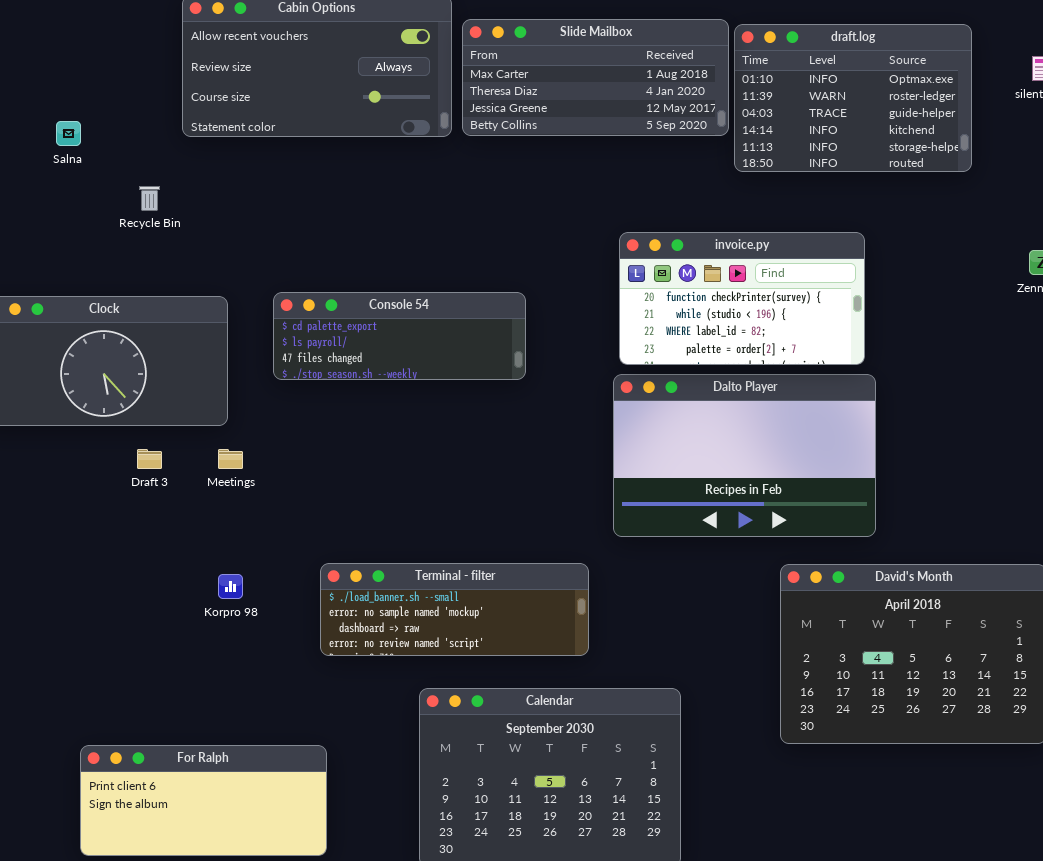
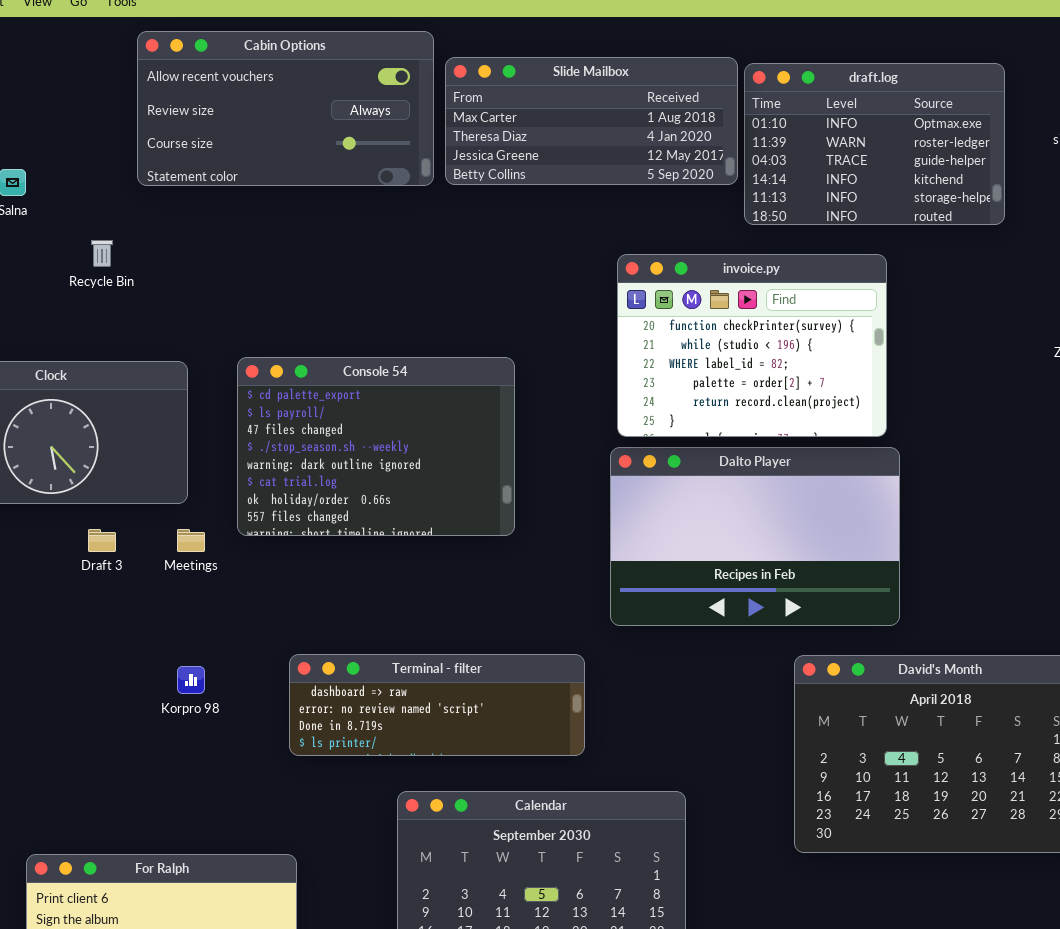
invoice.py: [619,232,865,365] -> [617,254,887,437], resized
Console 54: [273,292,526,380] -> [237,357,515,536], resized
Terminal - filter: [320,563,589,656] -> [289,654,585,756], scrolled down 2 rows

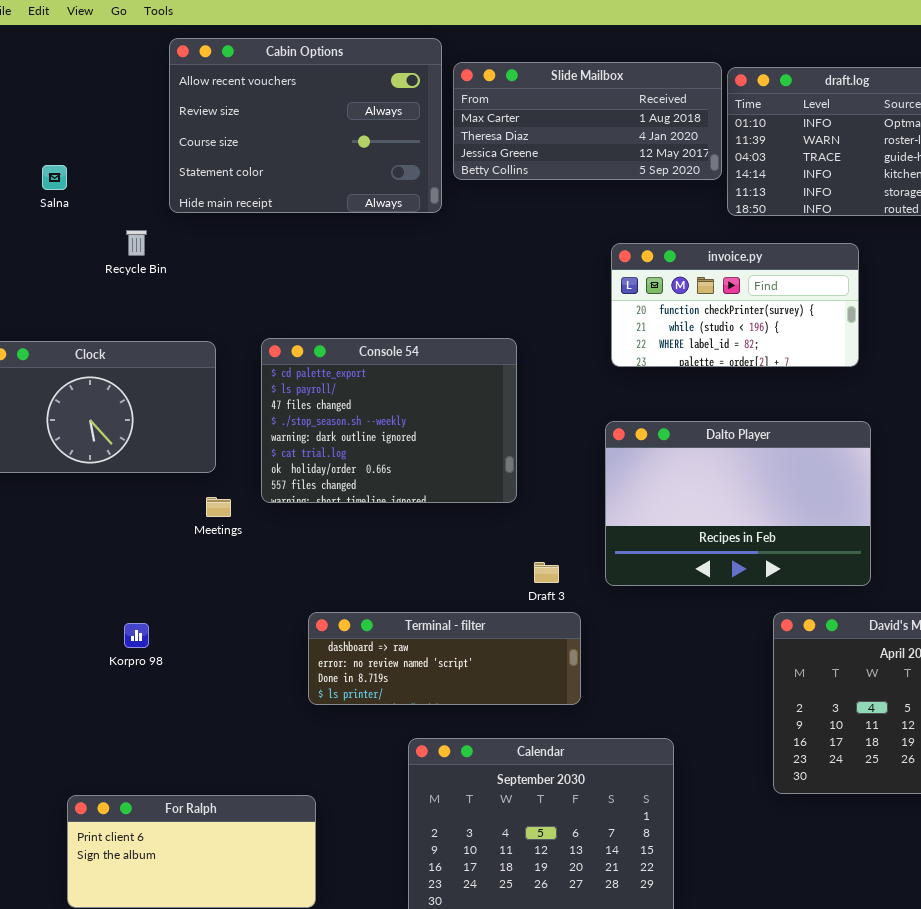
Cabin Options: [137,31,434,186] -> [169,38,442,213], resized
invoice.py: [617,254,887,437] -> [611,243,859,367], resized
Draft 3: [88,529,116,552] -> [534,562,559,583], moved
Korpro 98: [177,666,205,694] -> [124,623,149,648], moved

